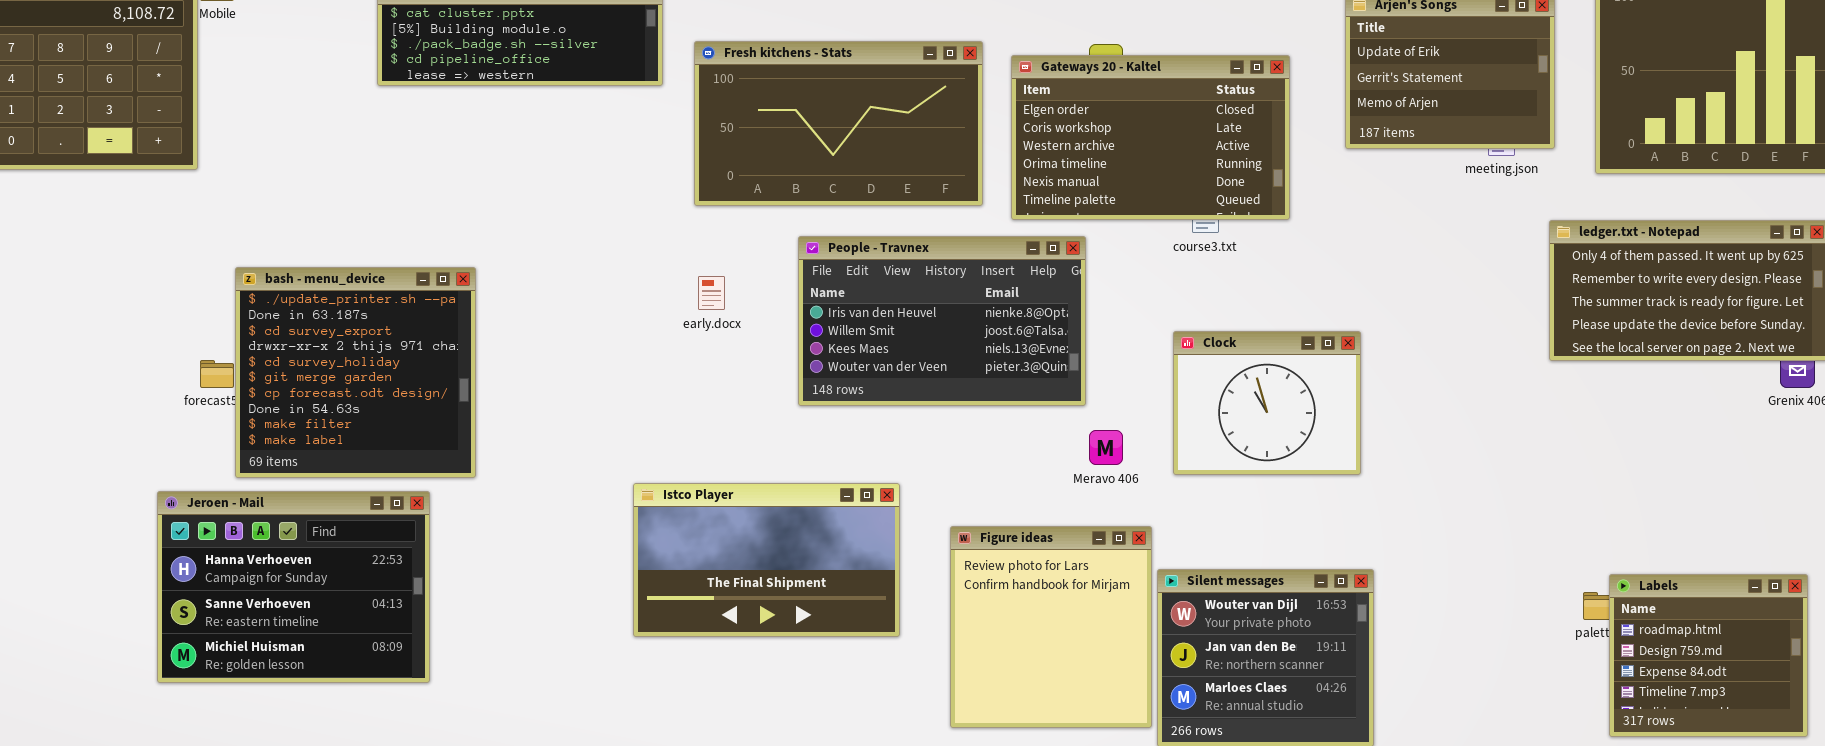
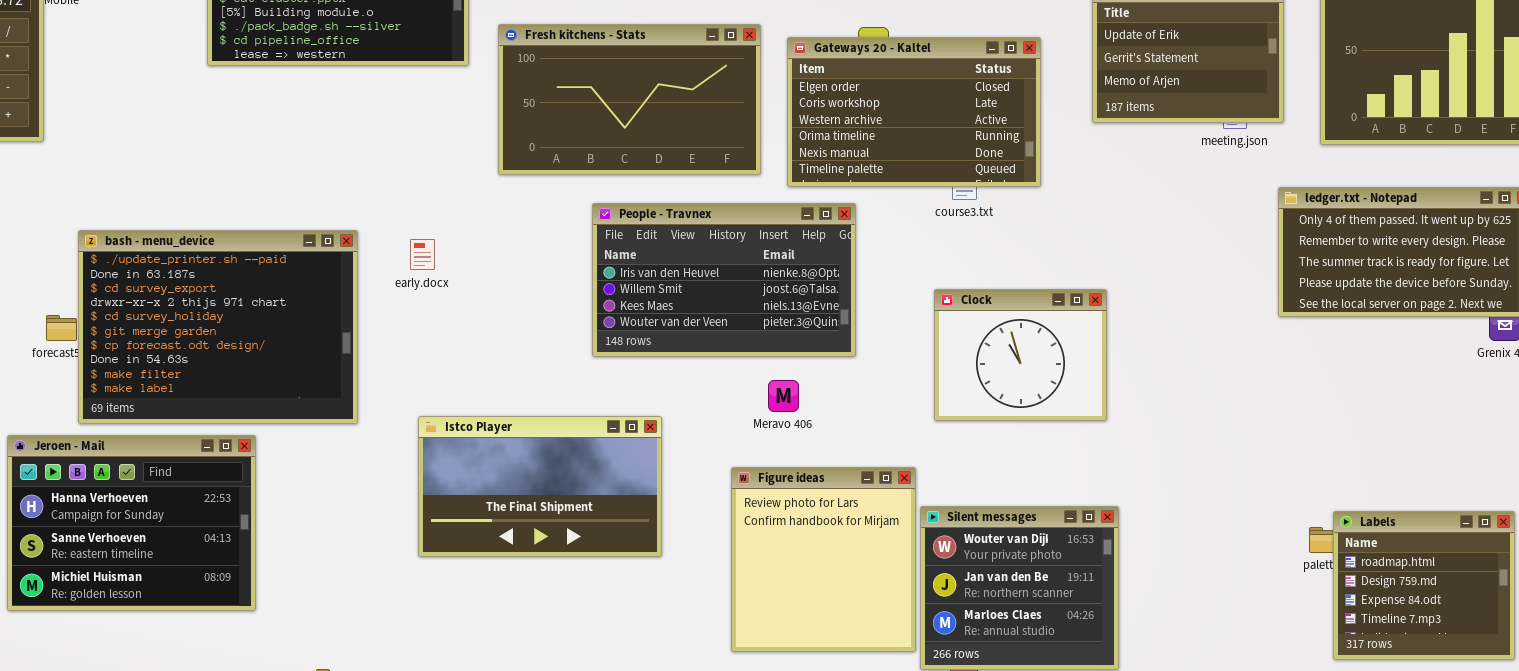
bash - menu_device: [235,267,476,478] -> [78,230,358,424], resized
early.docx: [698,276,725,310] -> [410,239,435,270], moved
Meravo 406: [1089,430,1123,465] -> [768,380,799,412], moved
Istco Player: [633,483,900,637] -> [418,416,662,557], moved

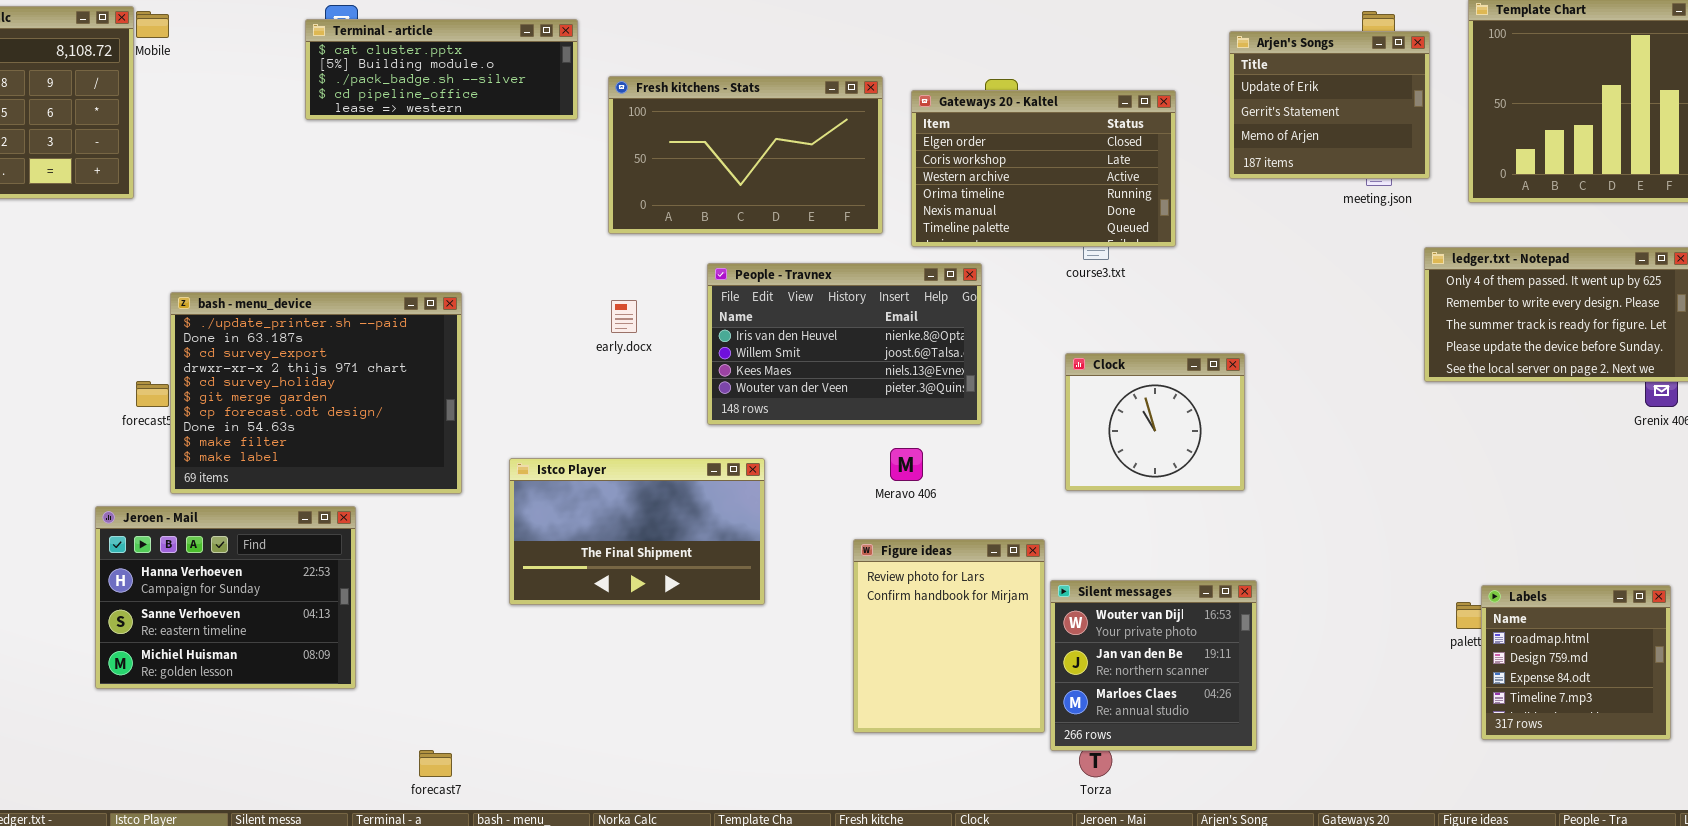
early.docx: [410,239,435,270] -> [611,300,637,333], moved
Istco Player: [418,416,662,557] -> [509,458,765,605], moved

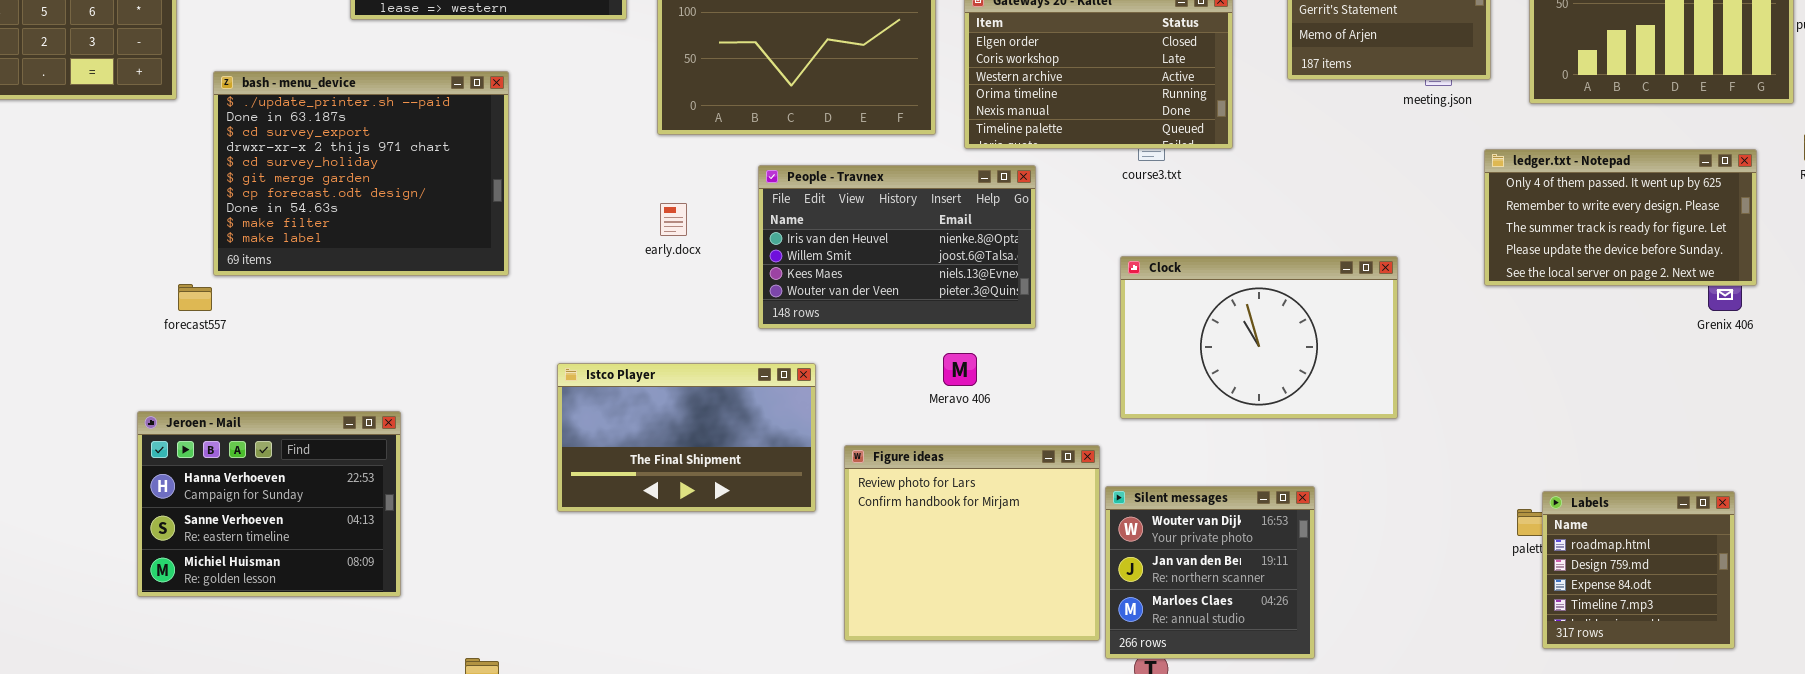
bash - menu_device: [170,292,462,494] -> [213,71,509,276], moved
Clock: [1065,353,1245,491] -> [1120,256,1398,419], resized
Figure ideas: [853,539,1045,733] -> [844,445,1100,641], resized

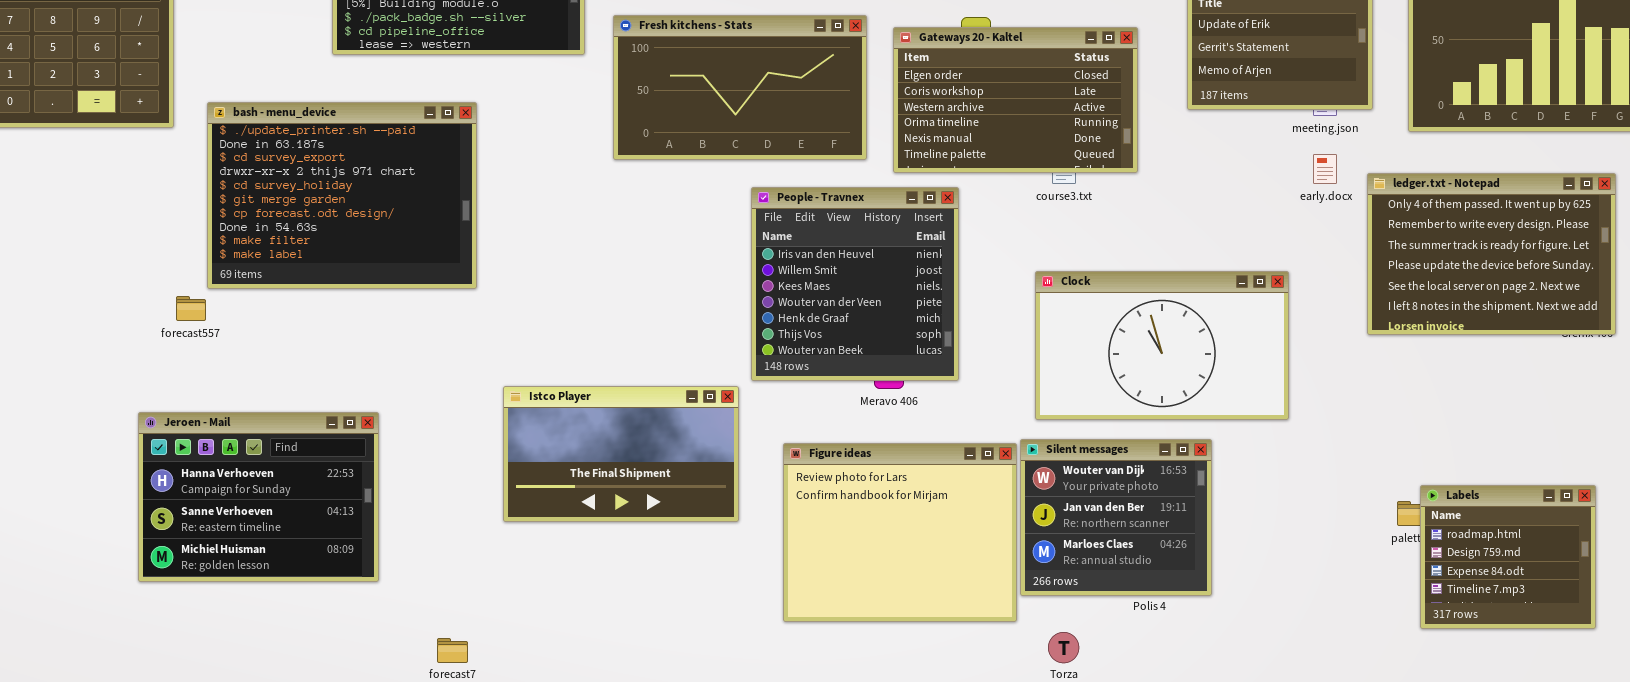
ledger.txt - Notepad: [1484,149,1757,286] -> [1367,173,1616,335], resized
People - Travnex: [758,165,1036,329] -> [751,187,959,381], resized
early.docx: [660,203,687,236] -> [1313,154,1337,184], moved
Istco Player: [557,363,816,512] -> [503,386,739,522], moved
Silent messages: [1105,486,1315,659] -> [1020,439,1212,596], moved

